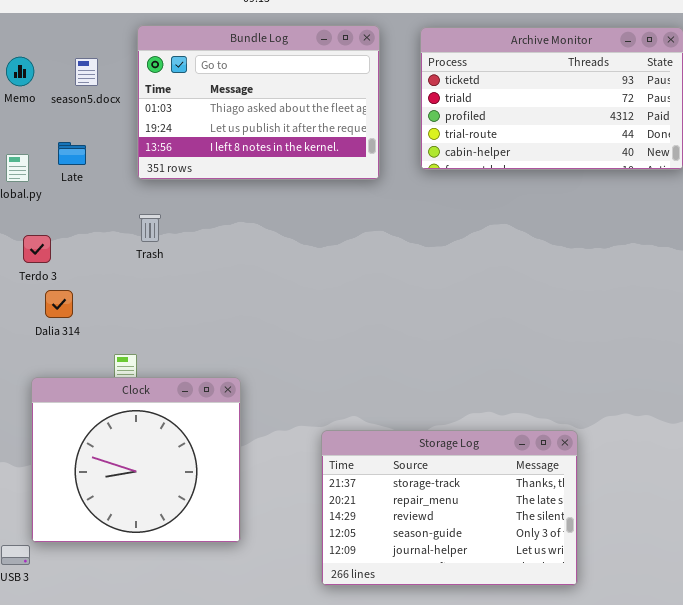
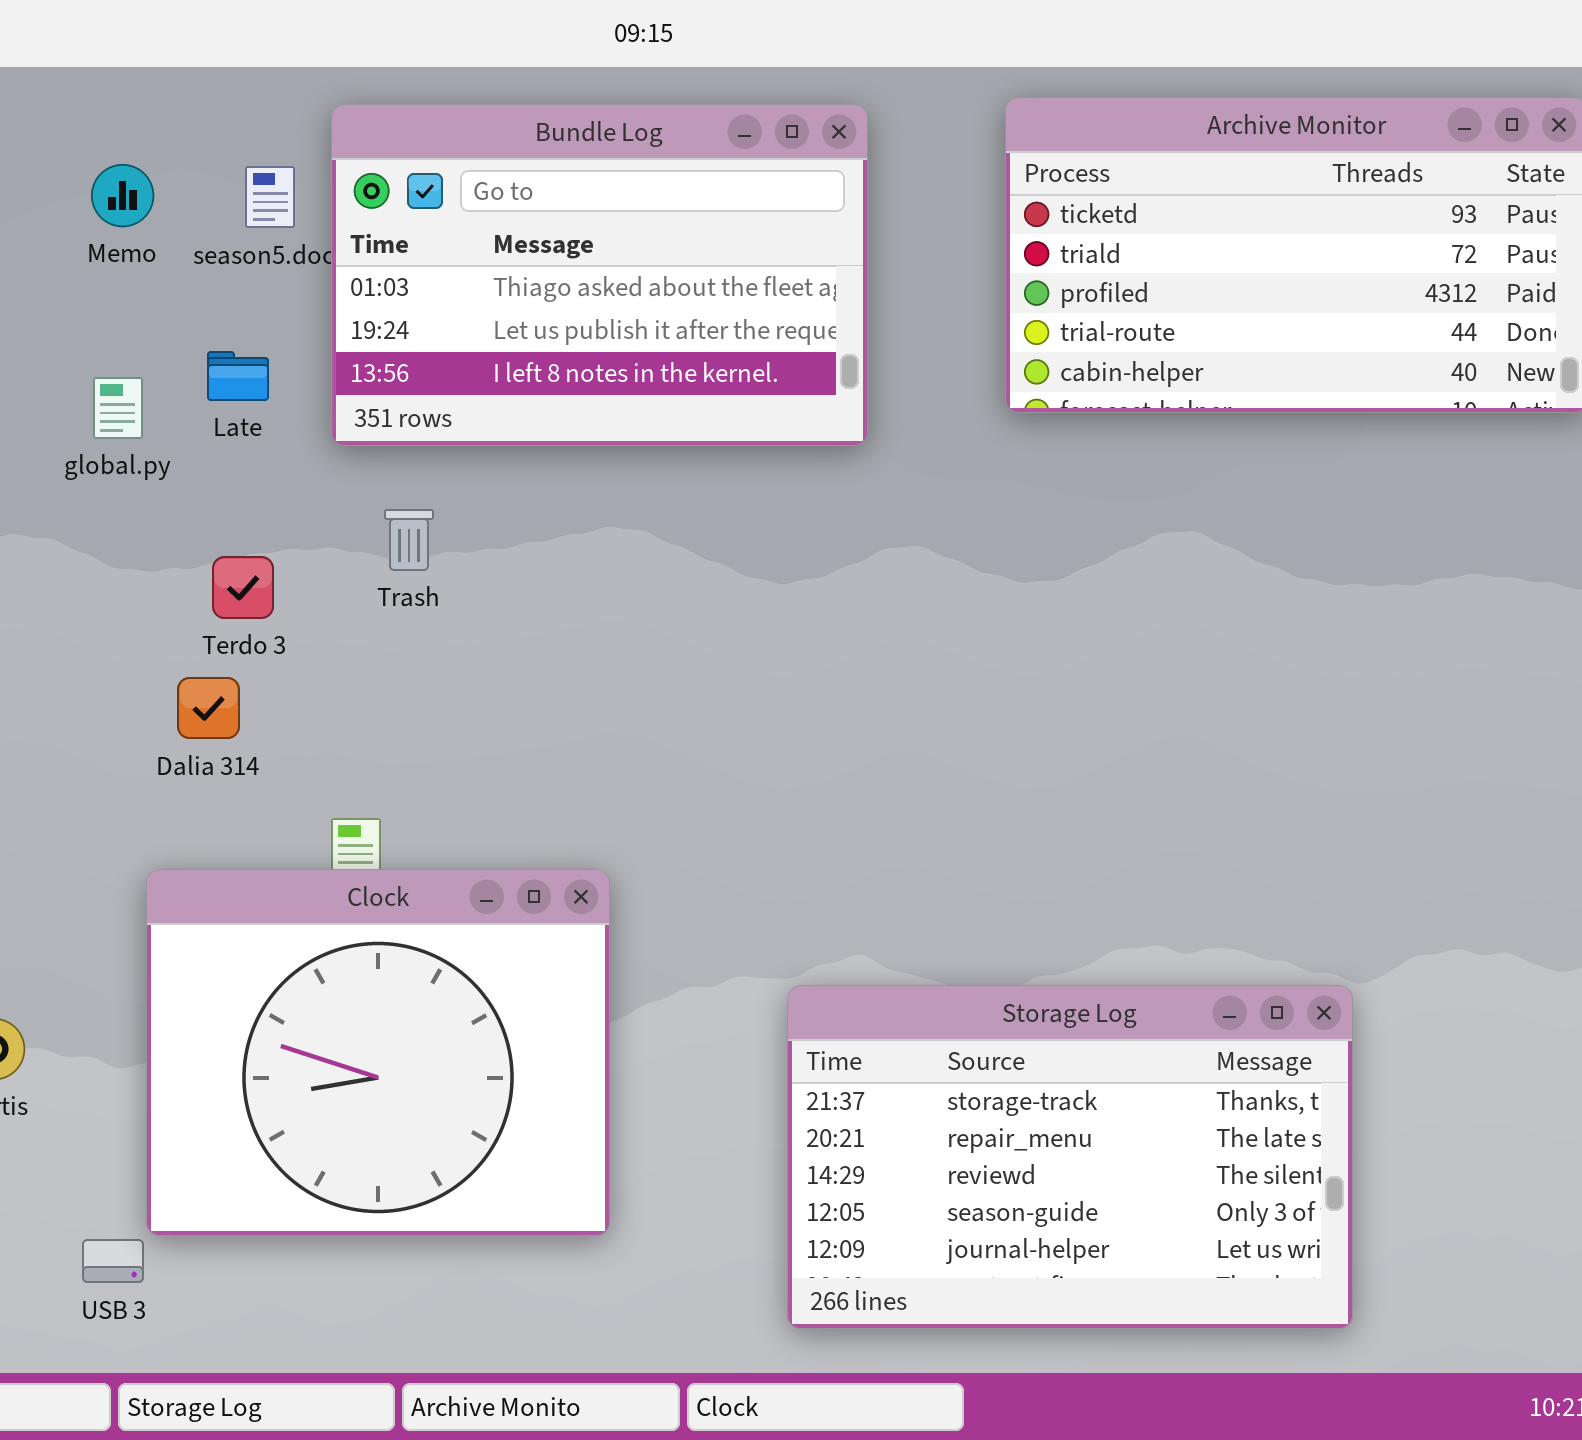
Bundle Log: [137,25,380,180] -> [331,104,868,446], moved
Terdo 3: [23,235,51,263] -> [212,556,274,619], moved

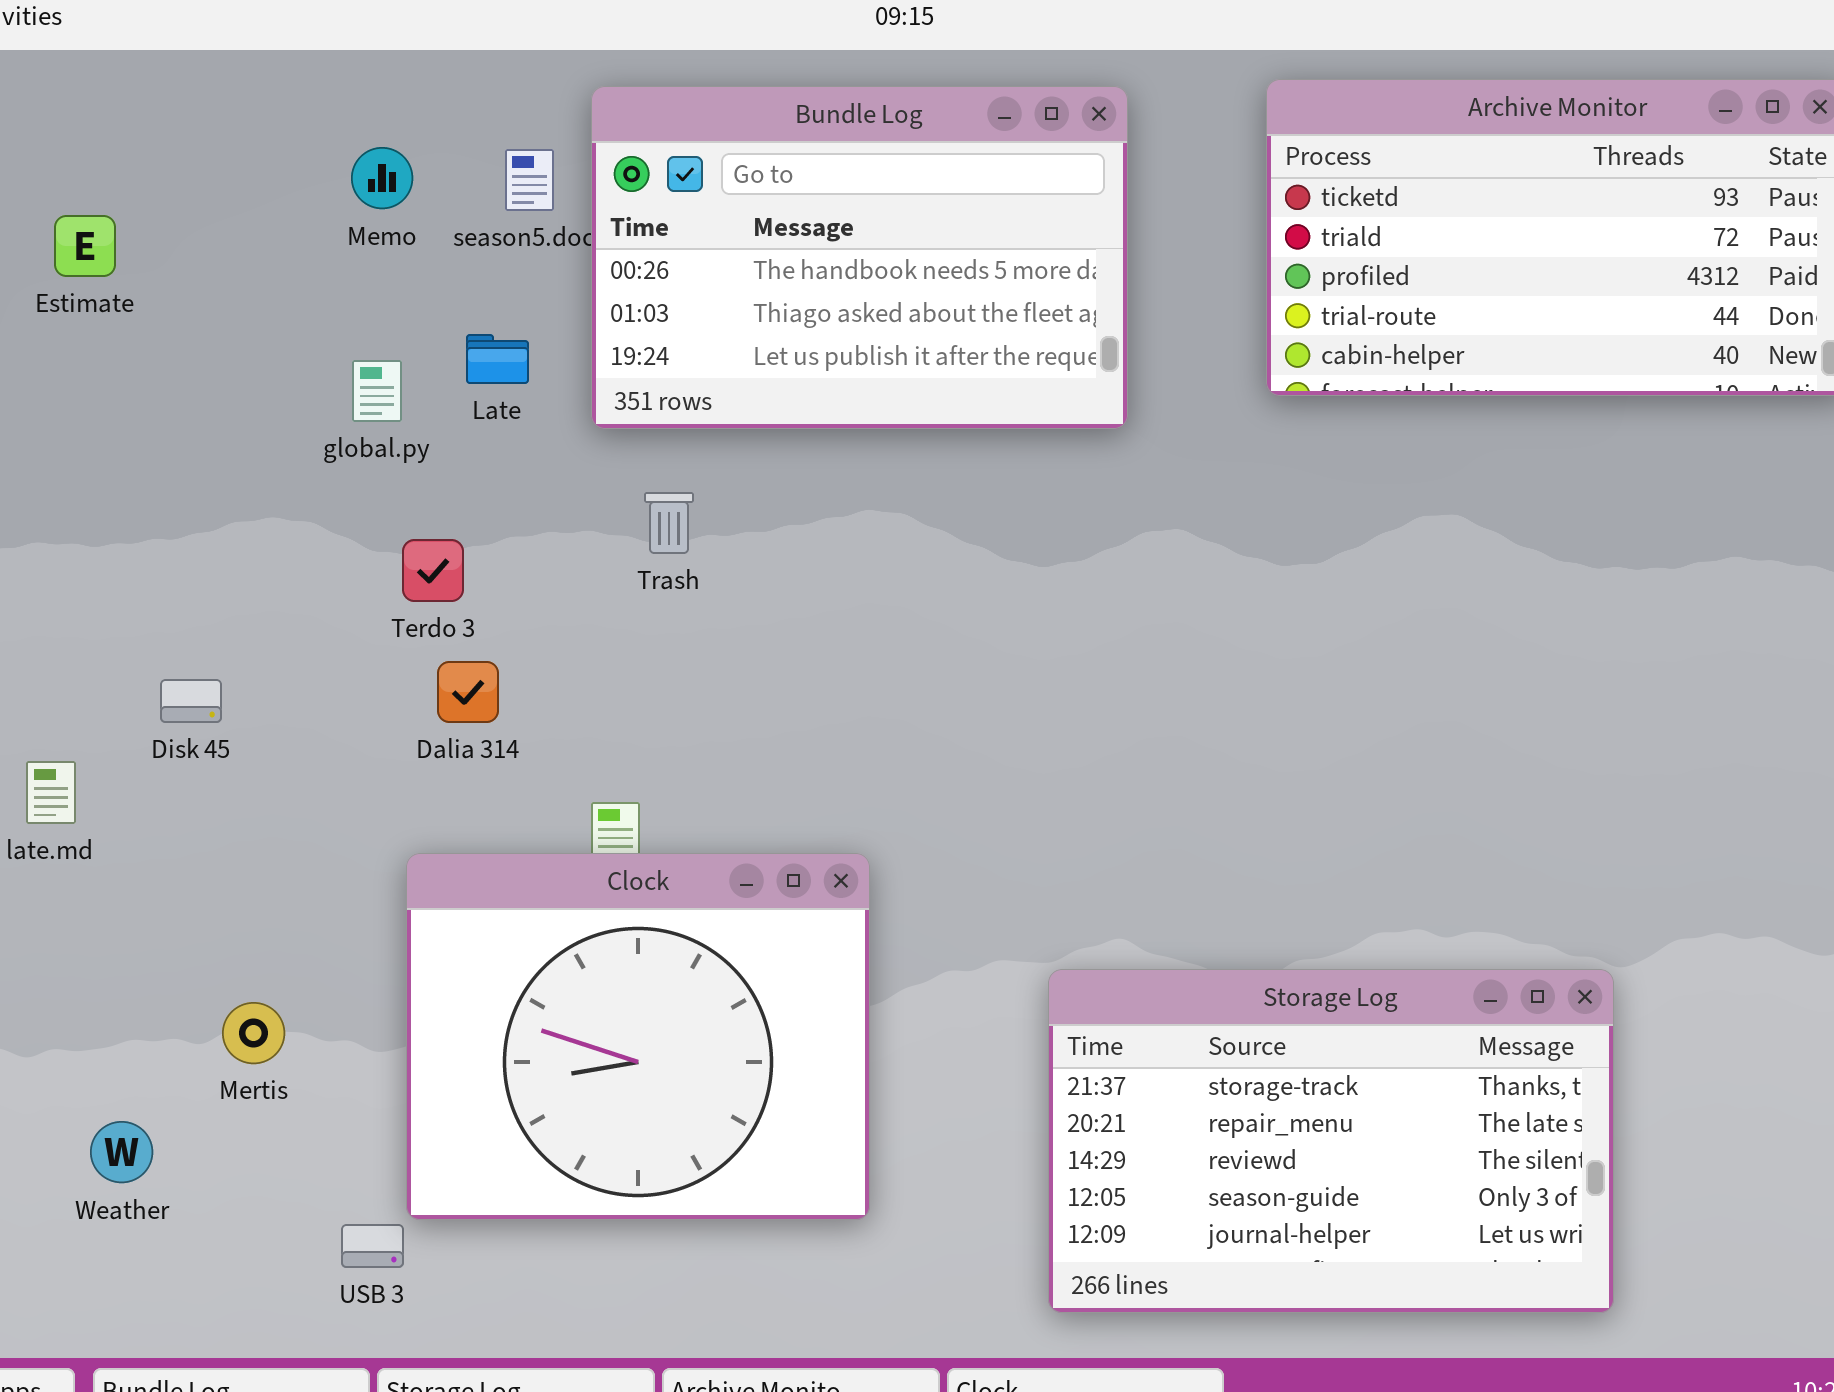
Bundle Log: [331,104,868,446] -> [591,86,1128,429], scrolled up 1 row
Terdo 3: [212,556,274,619] -> [402,539,464,602], moved

